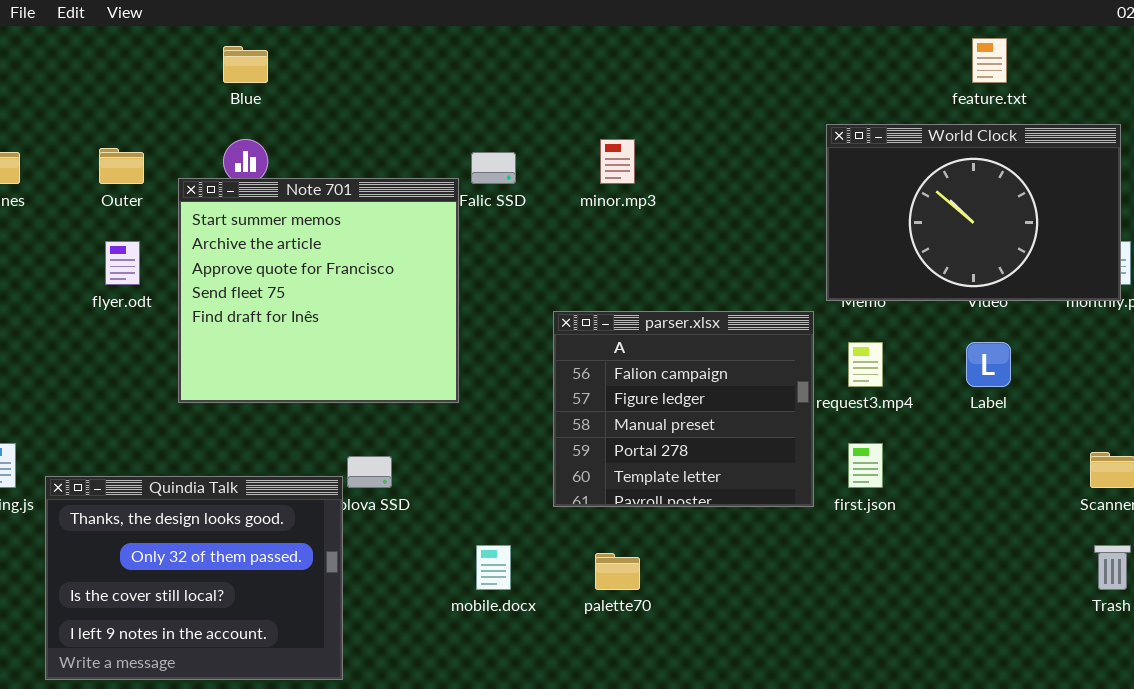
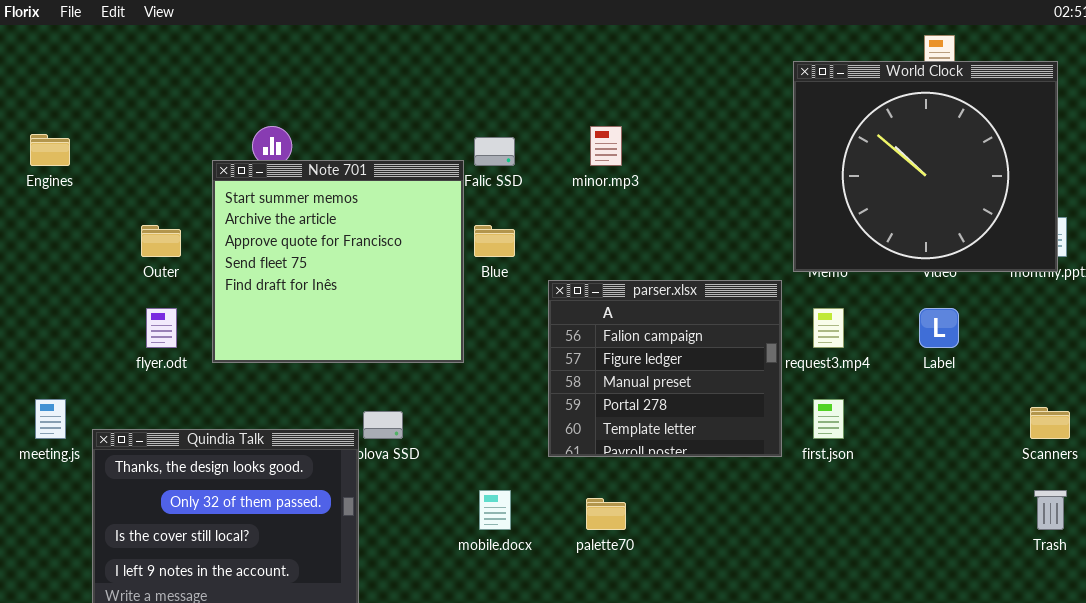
Blue: [223,46,268,83] -> [474,225,515,257], moved
World Clock: [826,124,1121,301] -> [793,61,1058,272], resized
Outer: [99,148,144,184] -> [141,225,181,257], moved
flyer.odt: [105,241,140,285] -> [146,308,177,348], moved

